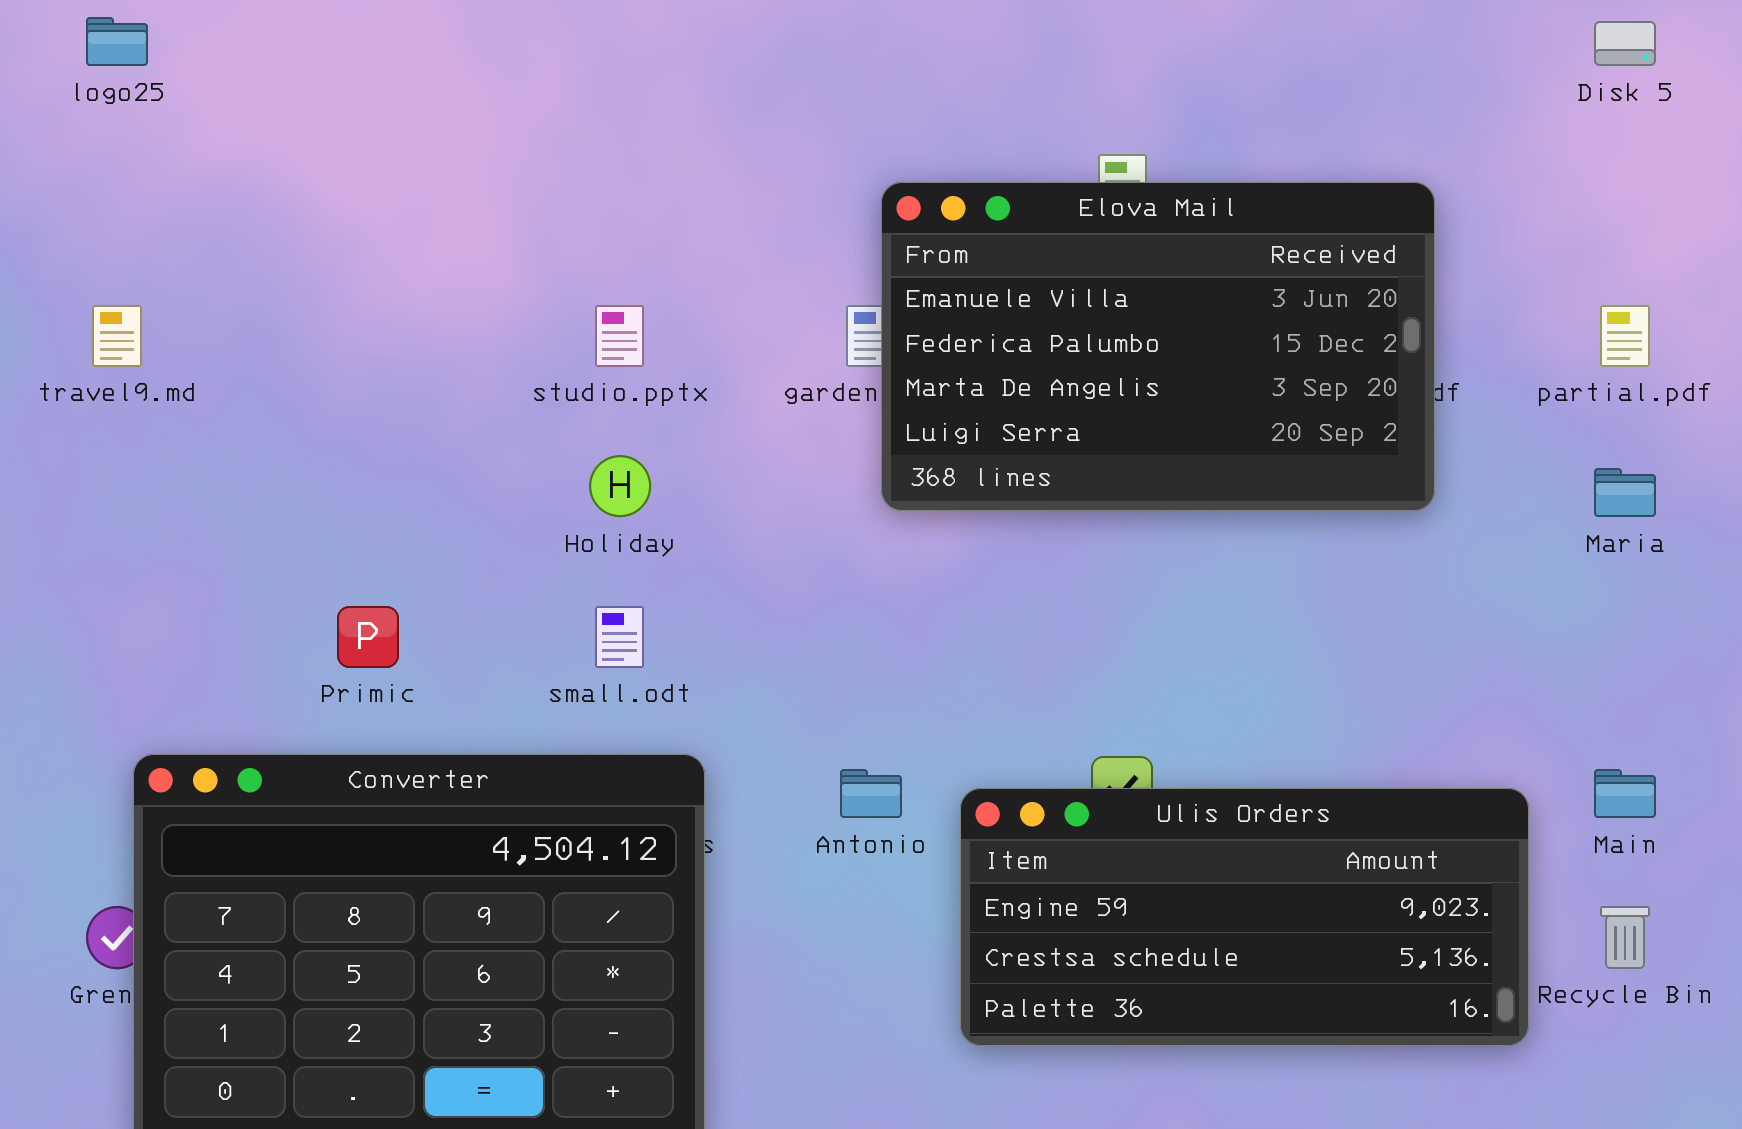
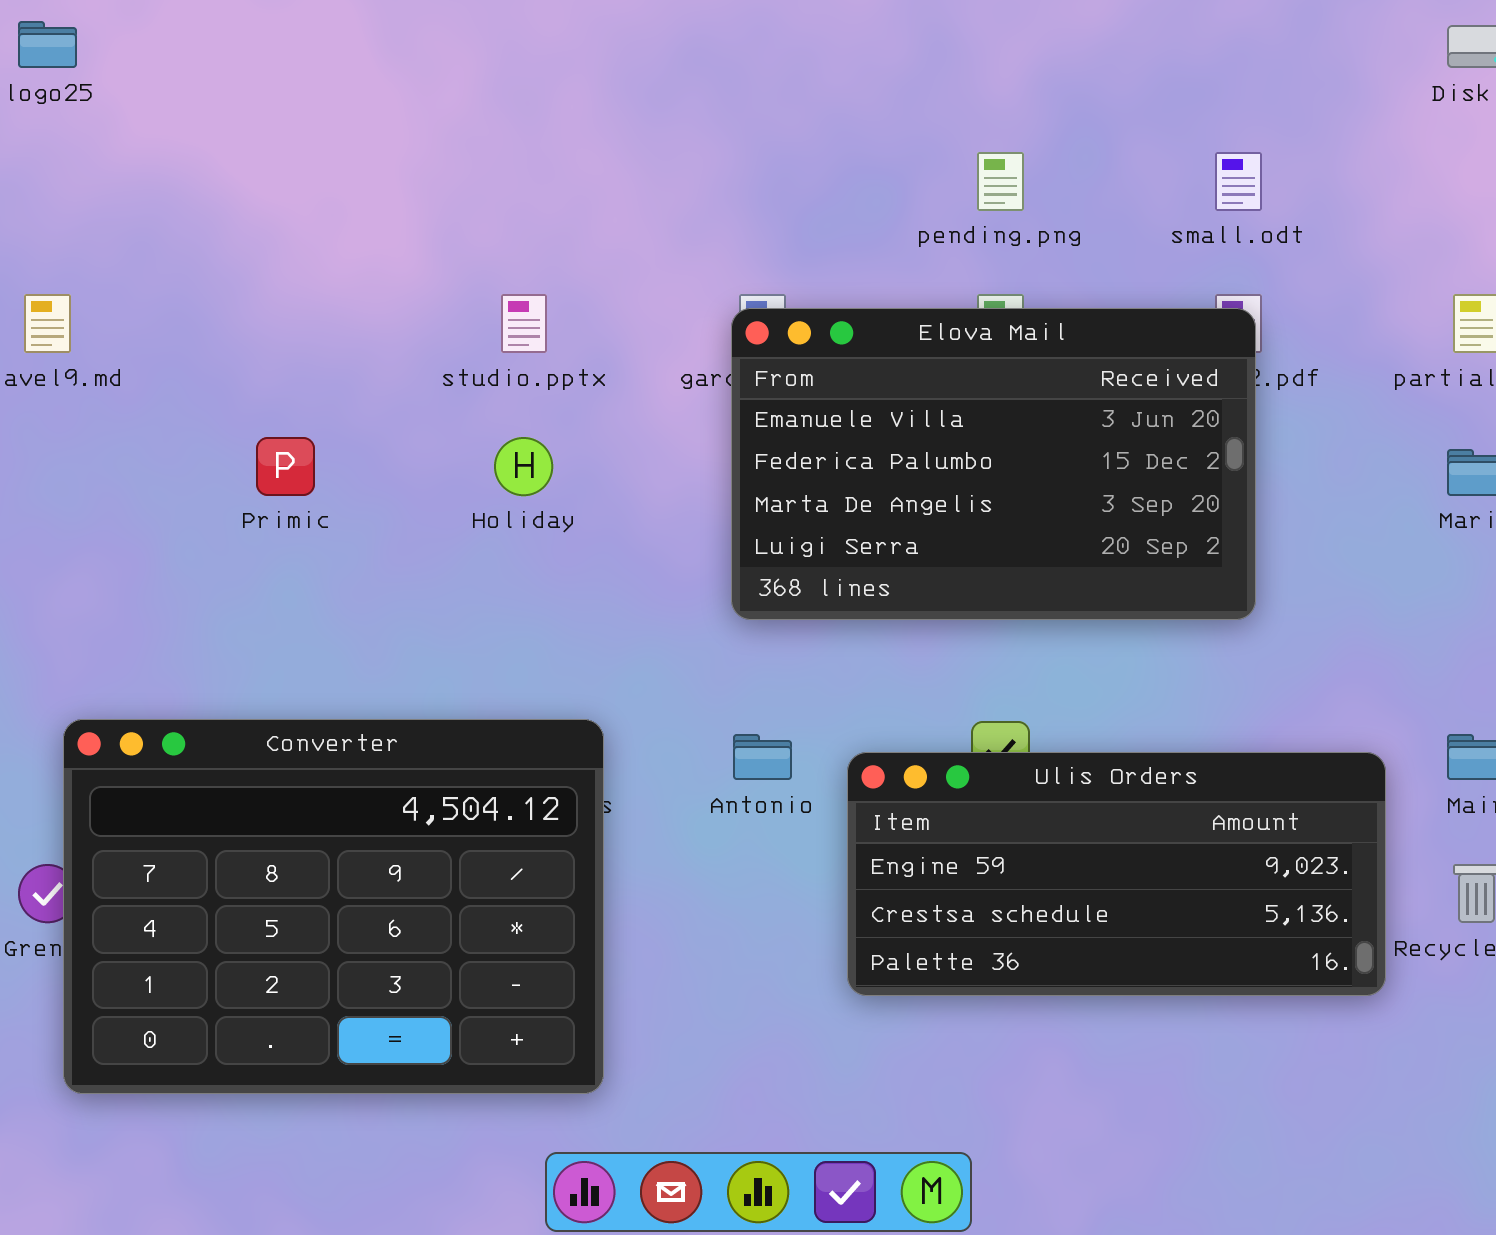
Elova Mail: [881,182,1435,511] -> [731,308,1256,620], moved
Primic: [337,606,399,668] -> [256,437,315,496], moved
small.odt: [595,606,644,668] -> [1215,152,1262,211], moved

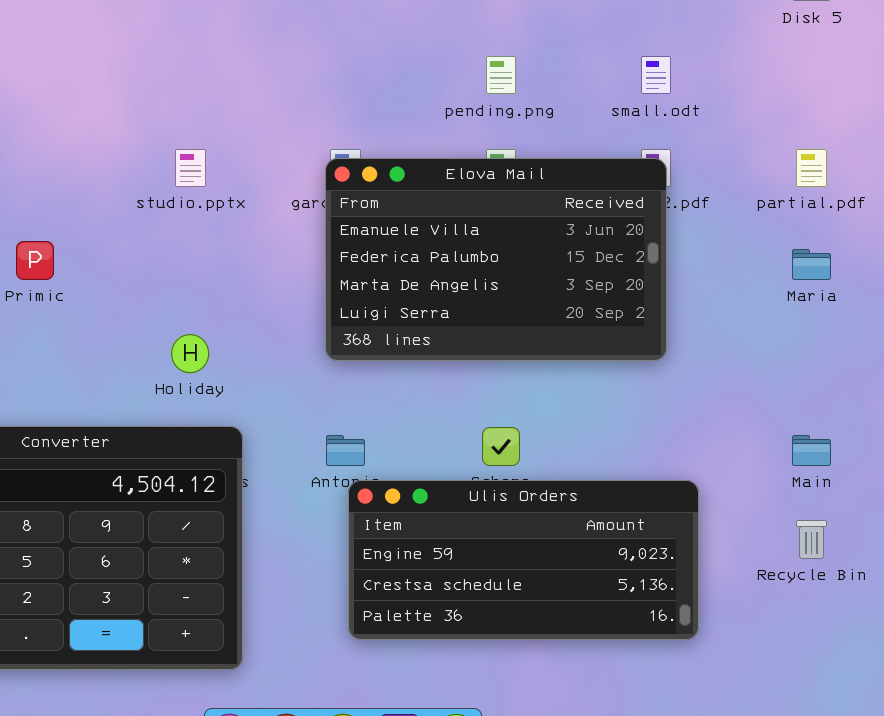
Holiday: [494,437,553,496] -> [171,334,209,373], moved
Ulis Orders: [847,752,1386,996] -> [348,480,699,640], moved

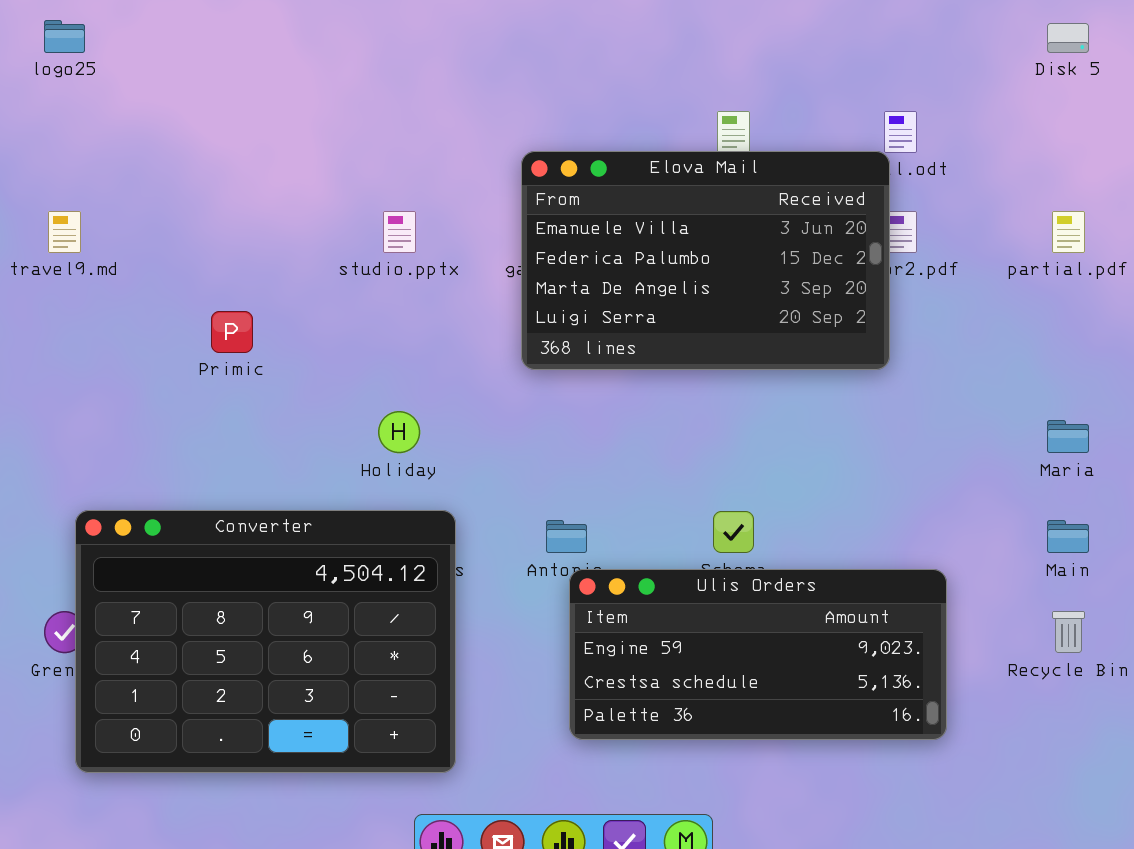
Elova Mail: [325,158,667,361] -> [521,151,890,370], moved
Maria: [792,249,831,280] -> [1047,420,1089,453], moved

